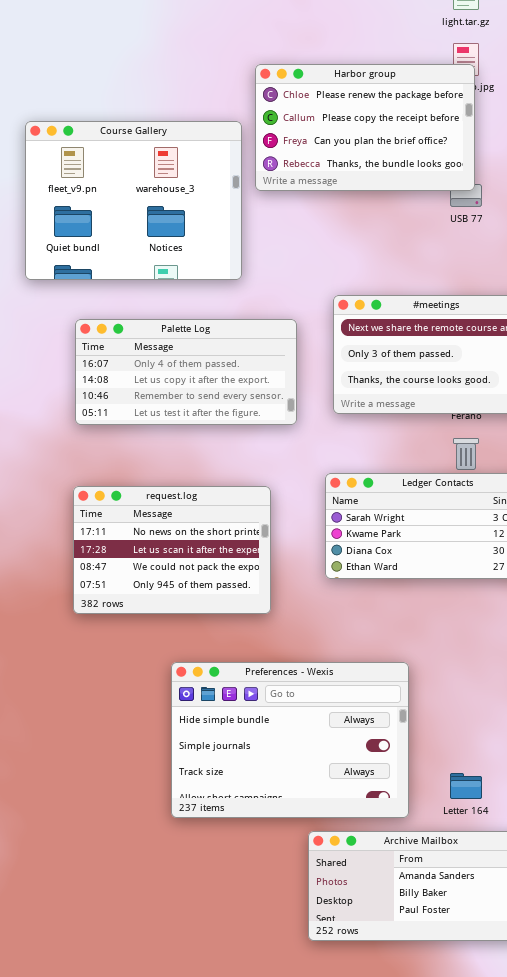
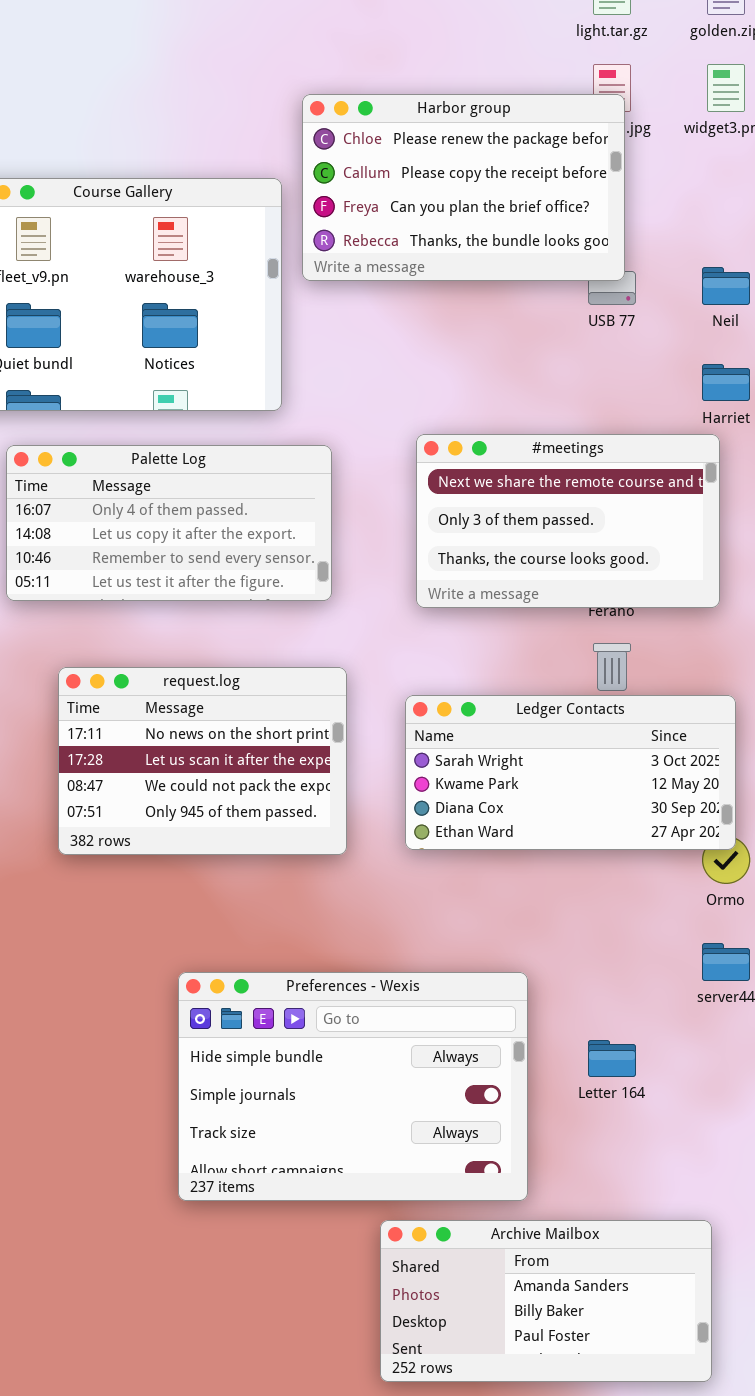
Palette Log: [75,319,297,425] -> [6,445,332,601], moved
request.log: [73,486,271,614] -> [58,667,347,855], moved
Letter 164: [450,773,482,799] -> [588,1040,636,1077], moved

